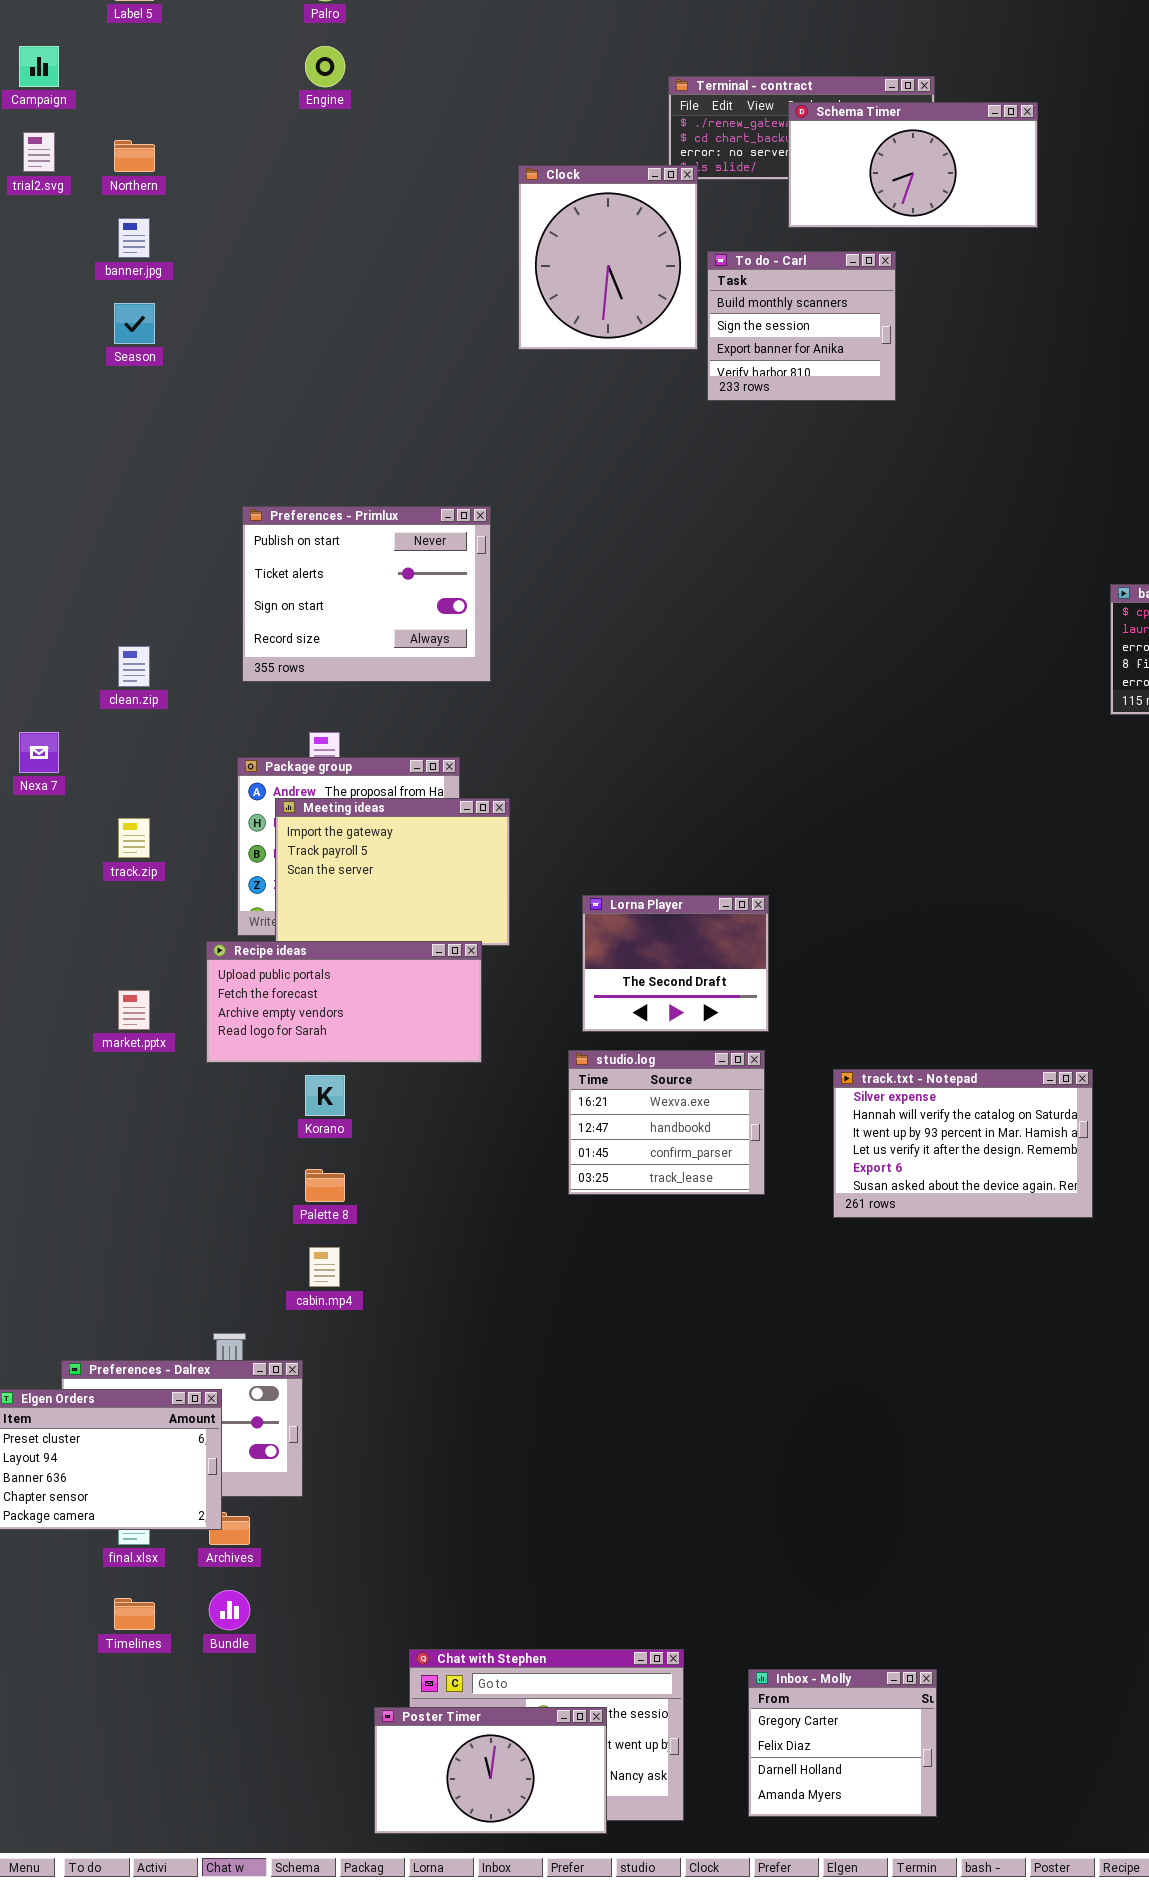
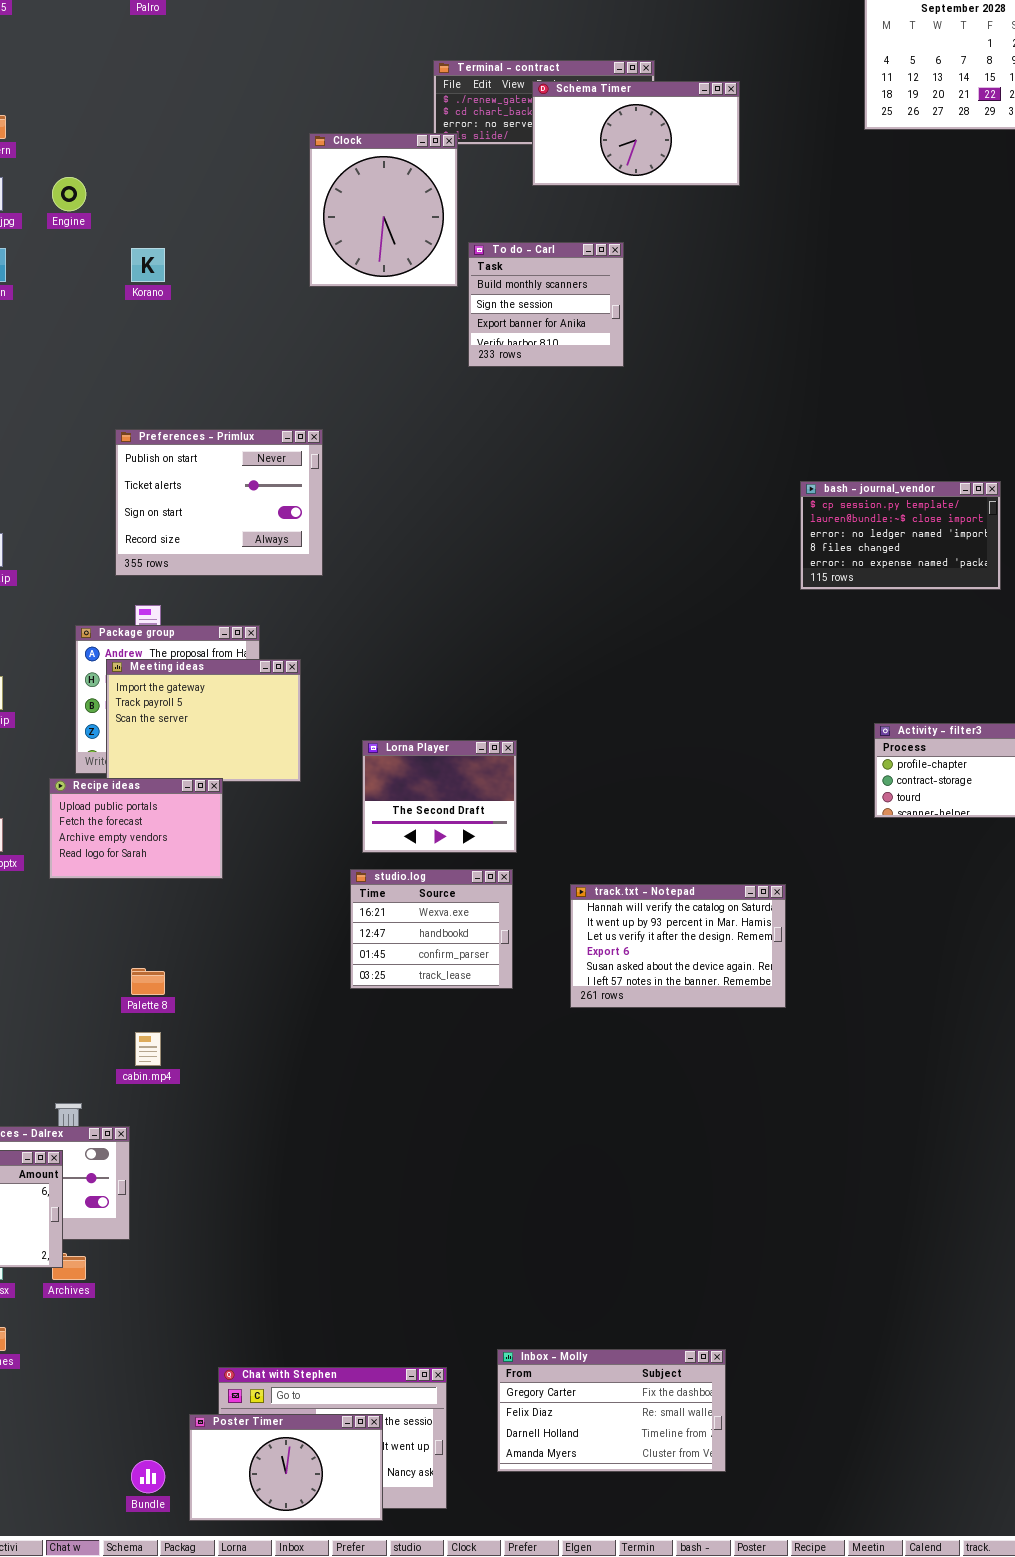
Engine: [305,46,345,87] -> [52,177,86,211], moved
To do - Carl: [707,251,896,401] -> [468,242,624,367], moved
Preferences - Primlux: [242,506,491,682] -> [115,429,323,576], moved
Recipe ideas: [206,941,482,1063] -> [49,778,223,879], resized
track.txt - Notepad: [833,1069,1093,1218] -> [570,884,786,1008], scrolled down 1 row
Korano: [305,1075,345,1116] -> [131,248,165,282], moved
Bundle: [209,1590,250,1630] -> [131,1460,165,1493], moved
Inbox - Molly: [748,1669,937,1817] -> [497,1349,726,1472], moved, resized

